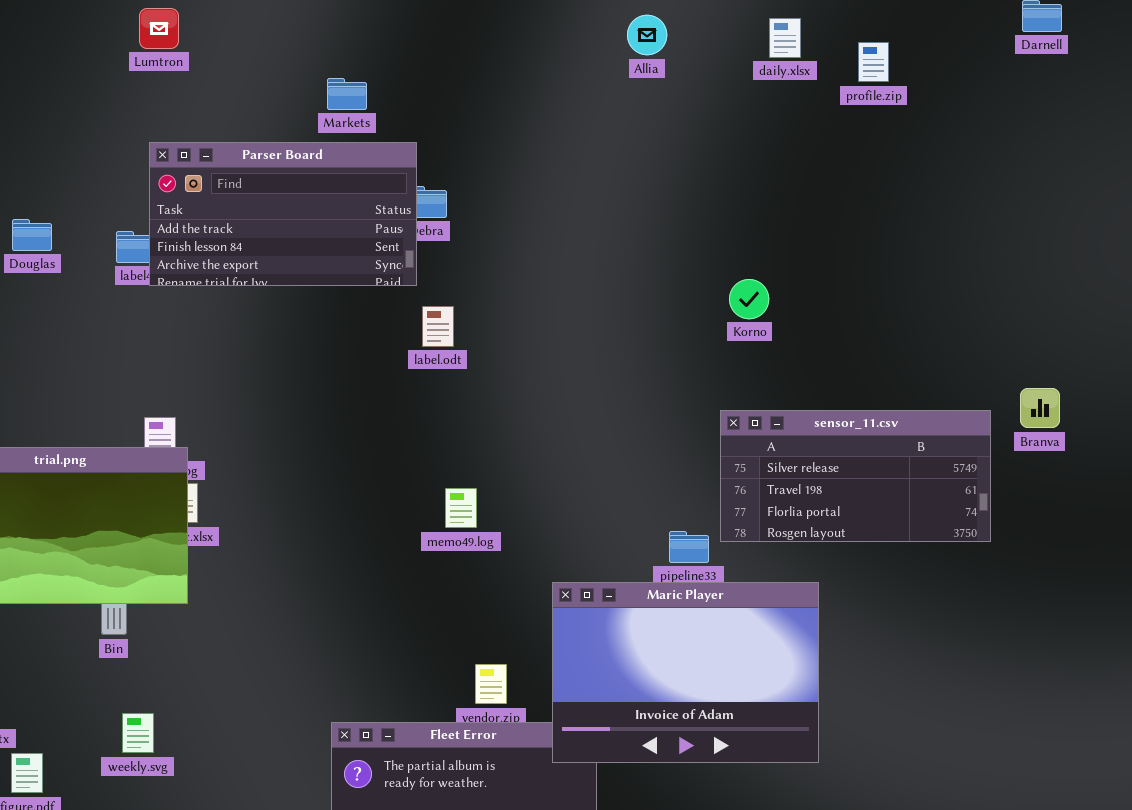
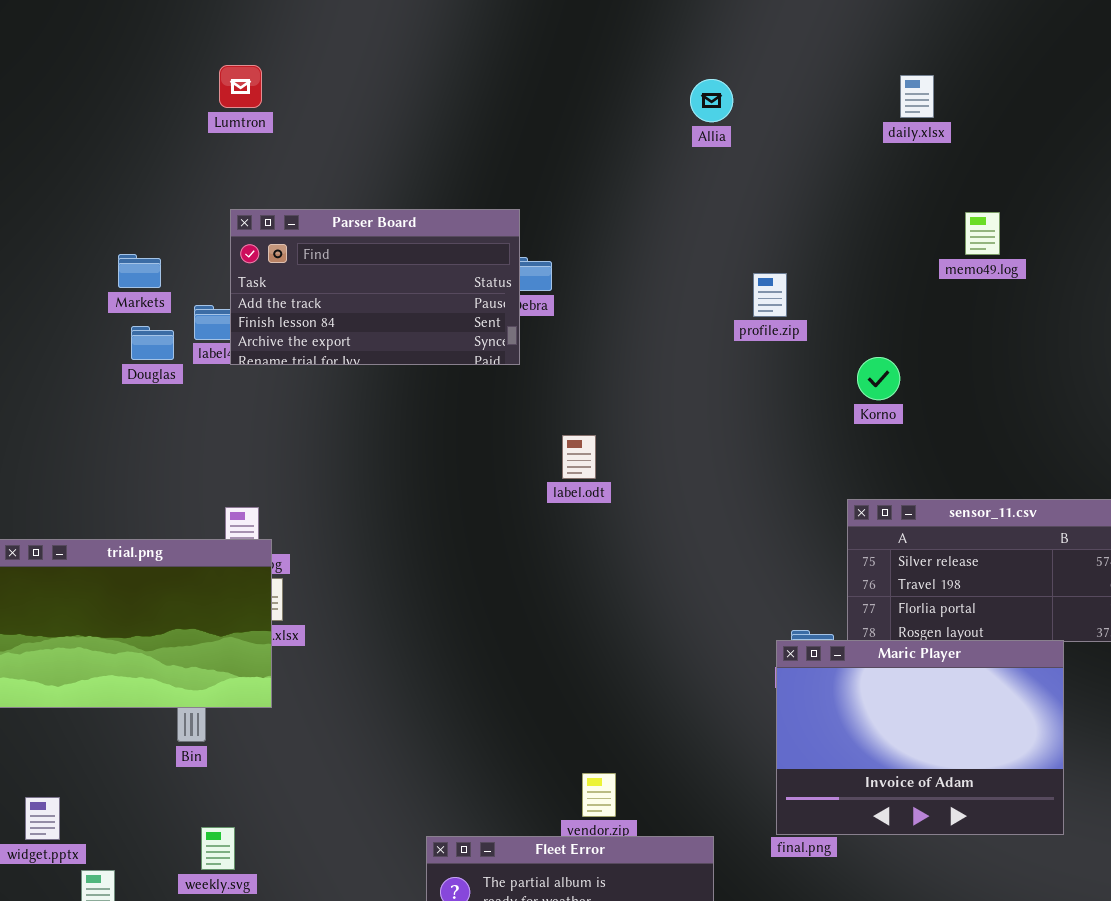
Allia: [627,15,667,55] -> [690,79,733,122], moved
profile.zip: [858,42,889,82] -> [753,273,787,317], moved
Markets: [327,78,367,110] -> [118,254,161,288], moved
Douglas: [12,219,52,251] -> [131,326,174,360], moved
label.odt: [422,306,454,347] -> [562,435,596,479], moved
memo49.log: [445,488,477,528] -> [965,212,1000,255], moved
Maric Player: [552,582,819,763] -> [776,640,1064,835], moved

